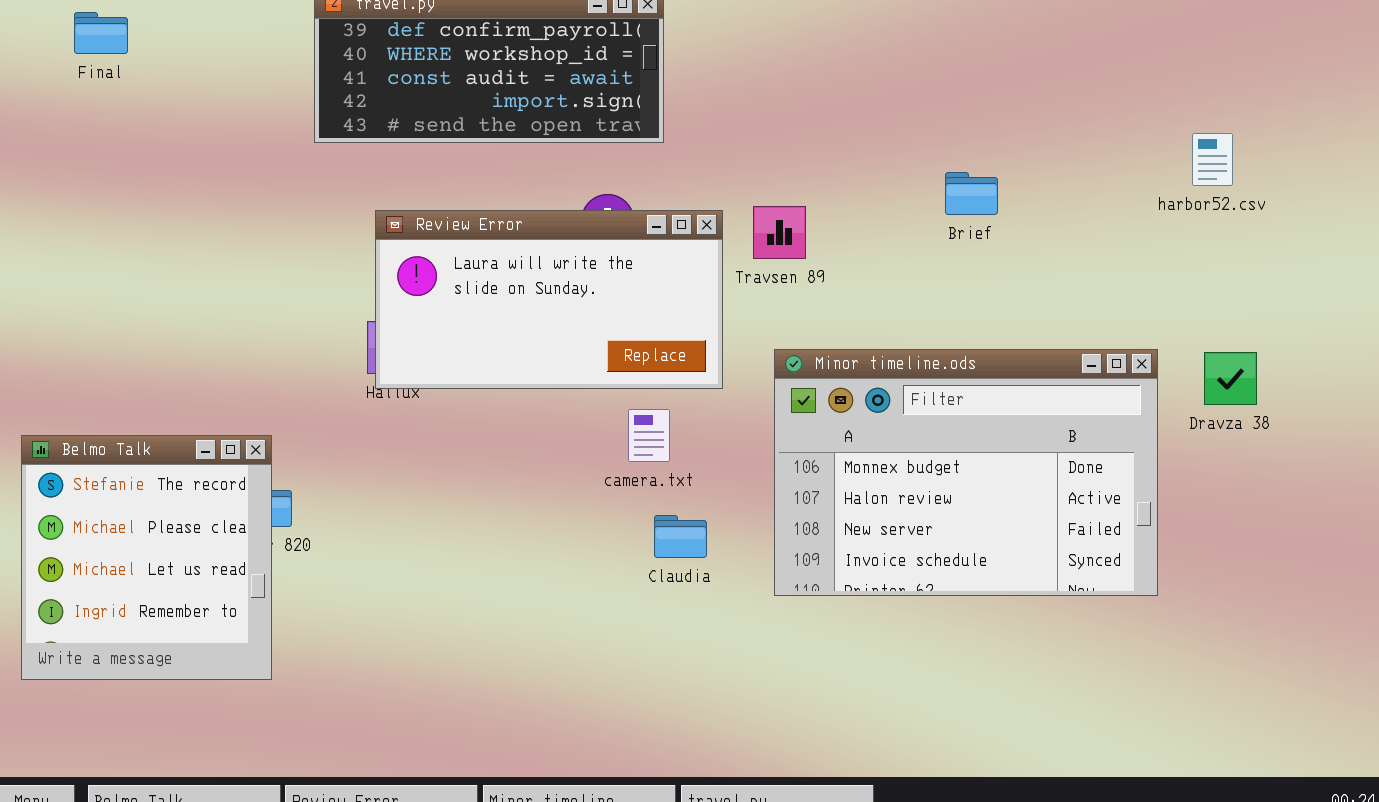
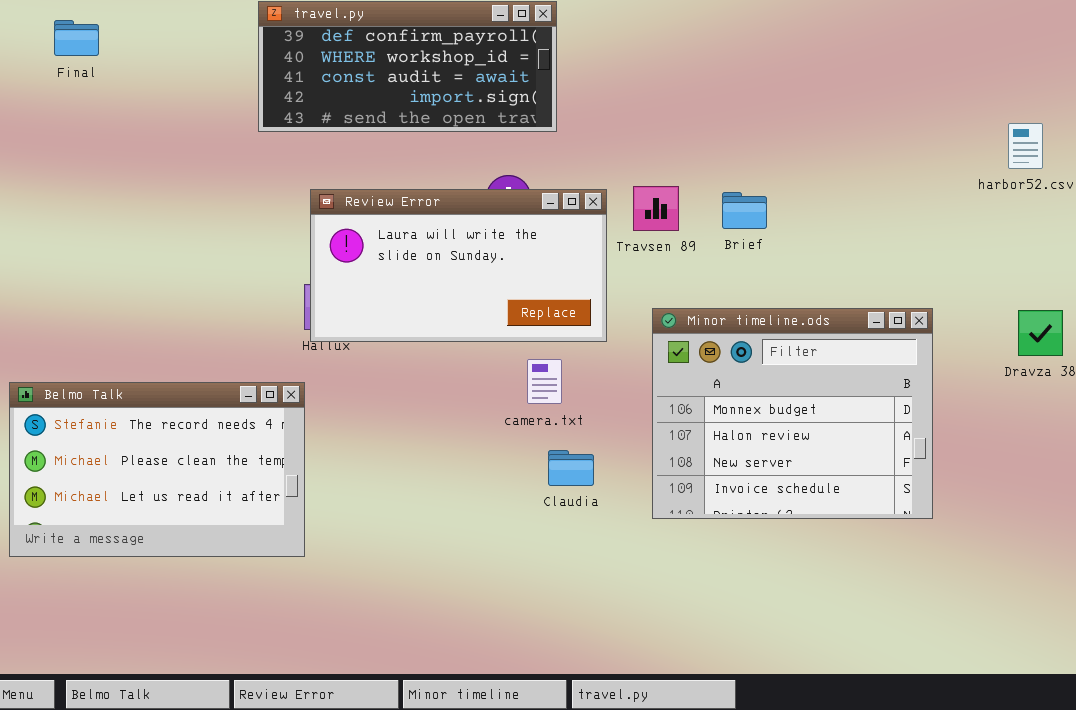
Brief: [945,172,998,215] -> [722,192,767,229], moved
Minor timeline.ods: [774,349,1158,596] -> [652,308,933,519], resized
Belmo Talk: [21,435,272,680] -> [9,382,305,557], resized

